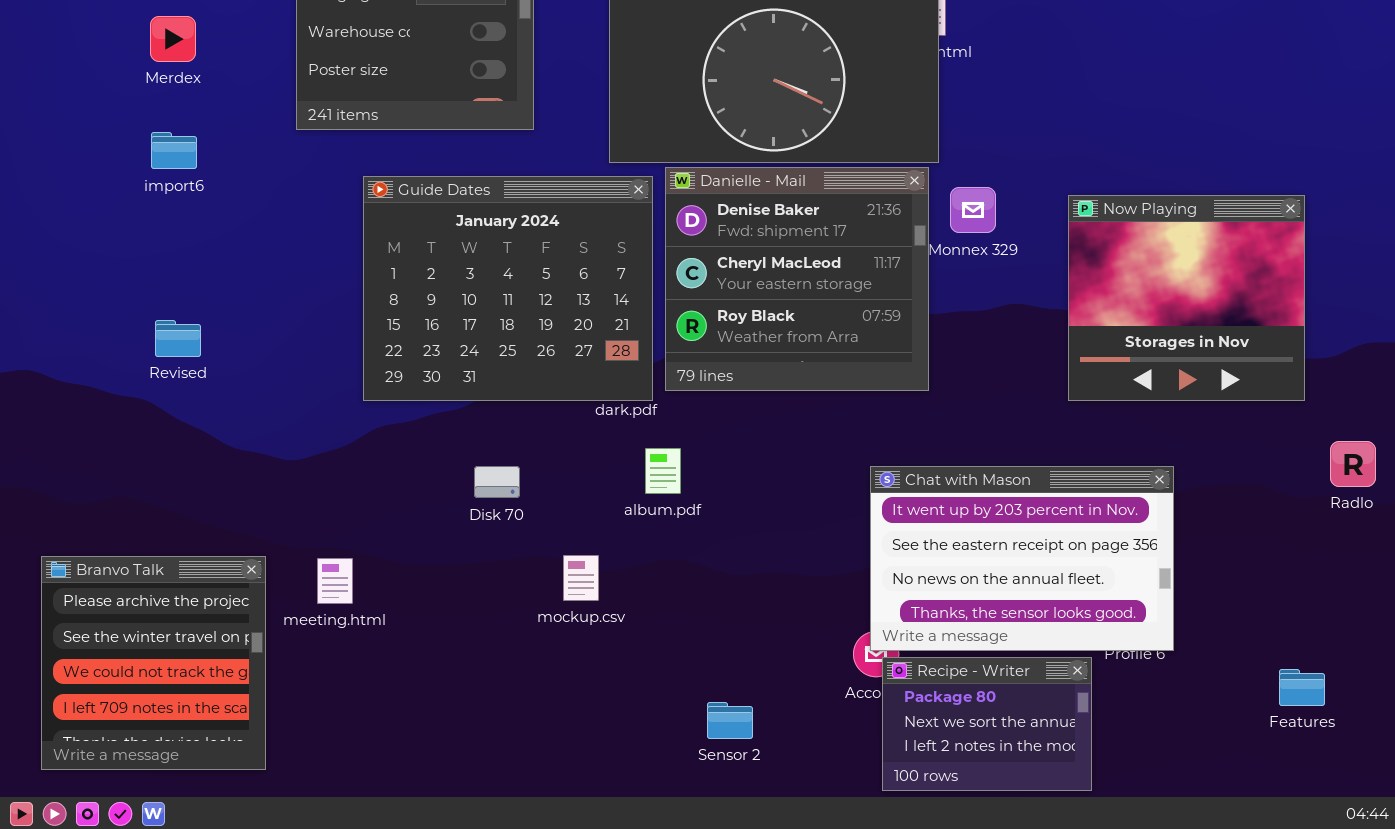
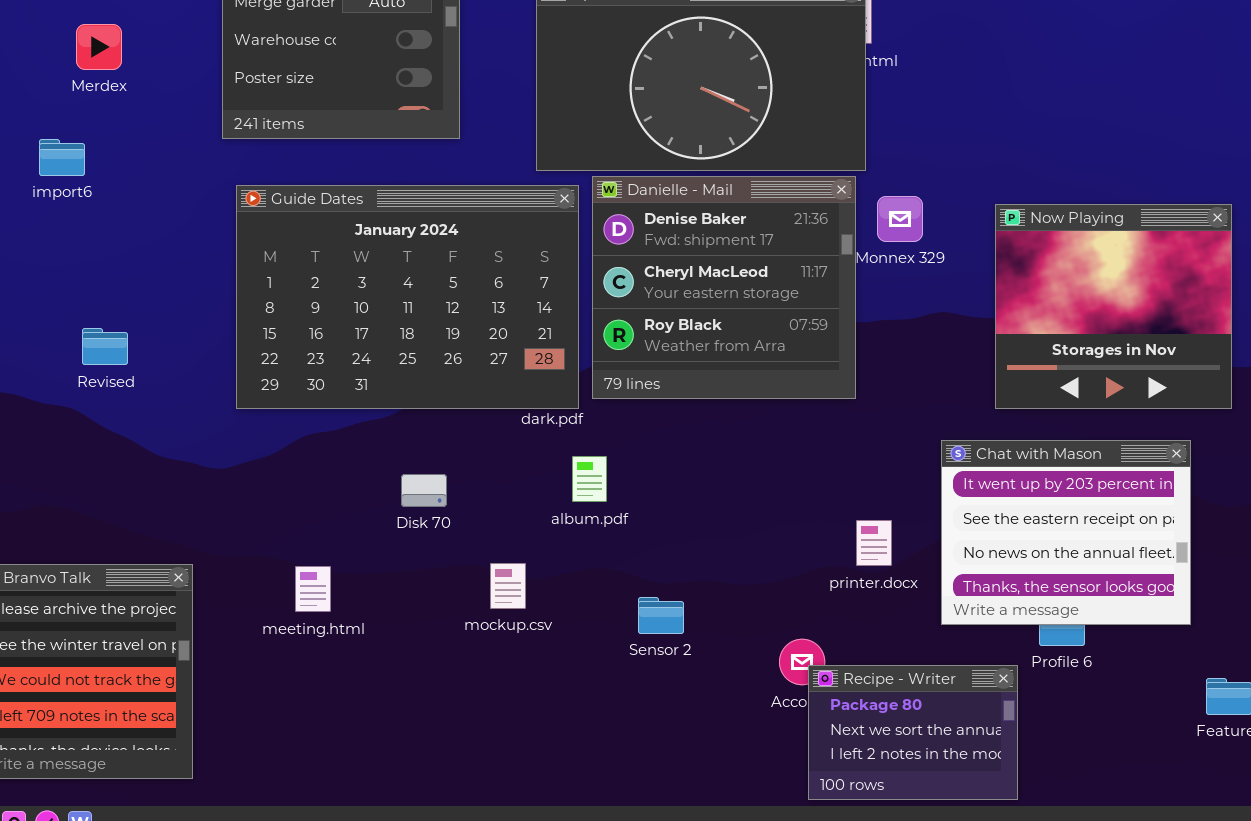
import6: [151,132,197,169] -> [39,139,85,176], moved
Guide Dates: [363,176,653,401] -> [236,185,579,409], resized
Chat with Mason: [870,466,1174,651] -> [941,440,1191,625], moved, resized
meeting.html: [317,558,353,604] -> [295,566,331,612], moved
Sensor 2: [707,702,753,739] -> [638,597,684,634], moved

